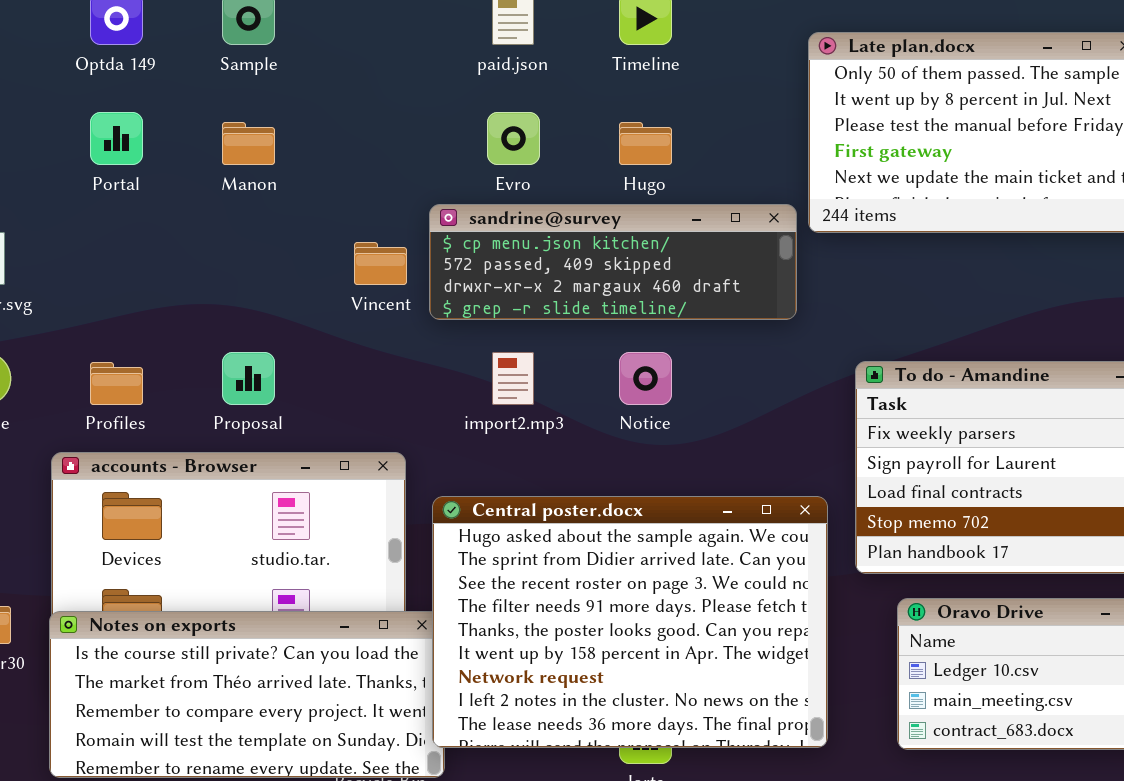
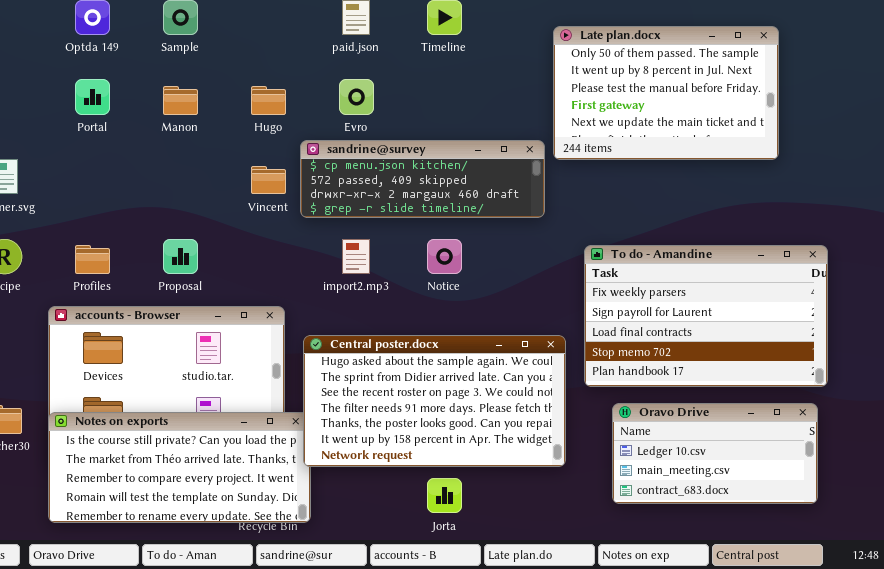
Hugo: [619,122,672,165] -> [251,86,286,115], moved
Central poster.docx: [432,496,828,748] -> [303,335,566,467], resized

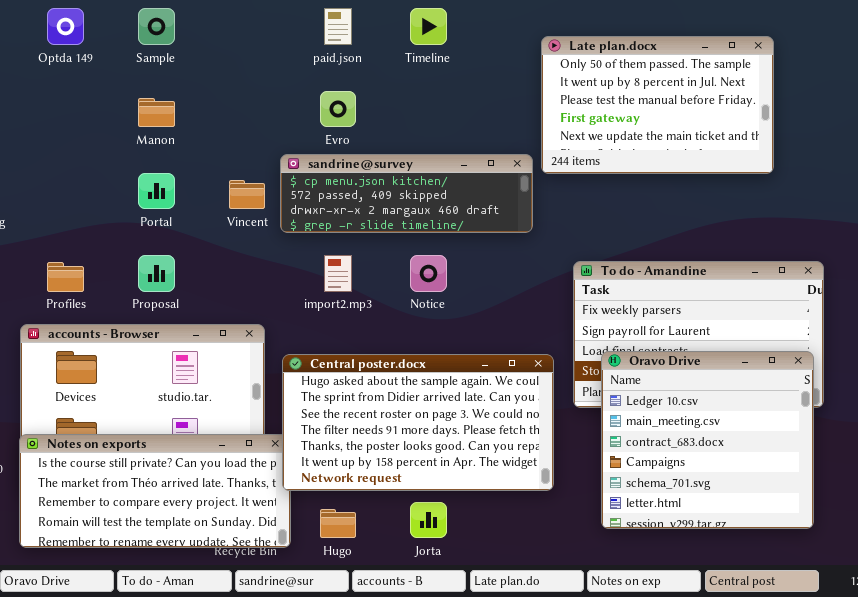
Portal: [75,79,110,115] -> [138,173,175,209], moved
Hugo: [251,86,286,115] -> [320,509,356,538], moved
Oravo Drive: [612,403,818,504] -> [601,351,814,529], resized

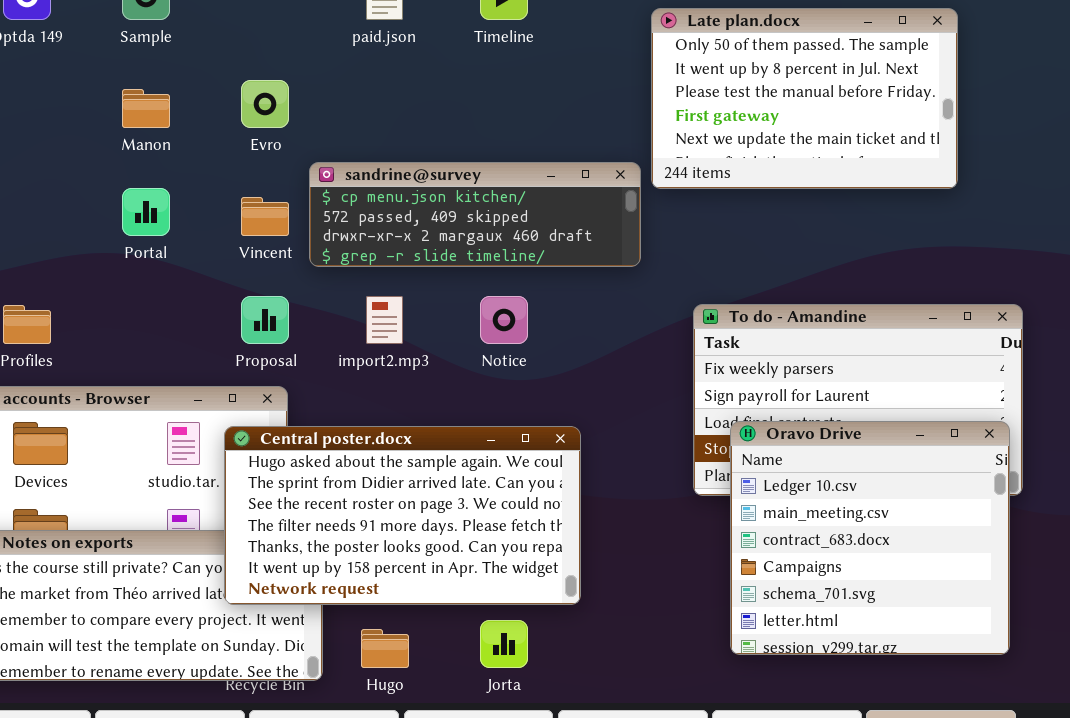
Evro: [320,91,356,127] -> [241,80,289,128], moved
Proposal: [138,255,175,292] -> [241,296,289,344], moved
Central poster.docx: [282,354,554,491] -> [224,426,581,605], moved

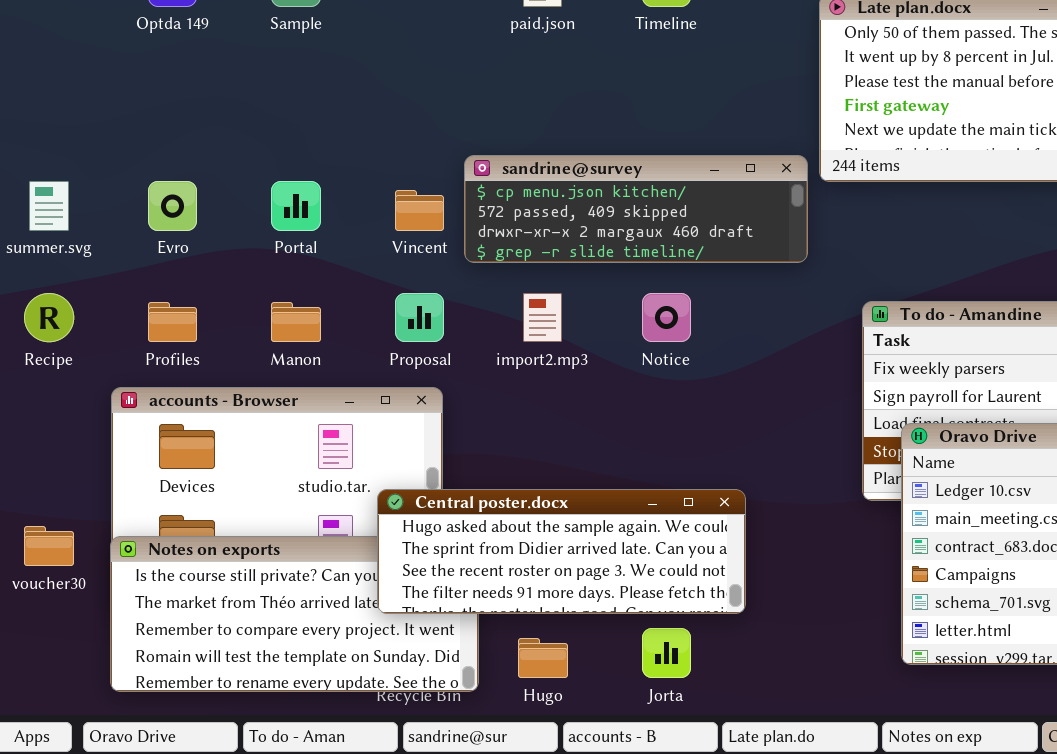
Evro: [241,80,289,128] -> [148,181,197,231], moved
Manon: [122,89,170,128] -> [271,302,321,342], moved
Central poster.docx: [224,426,581,605] -> [377,489,746,614], resized

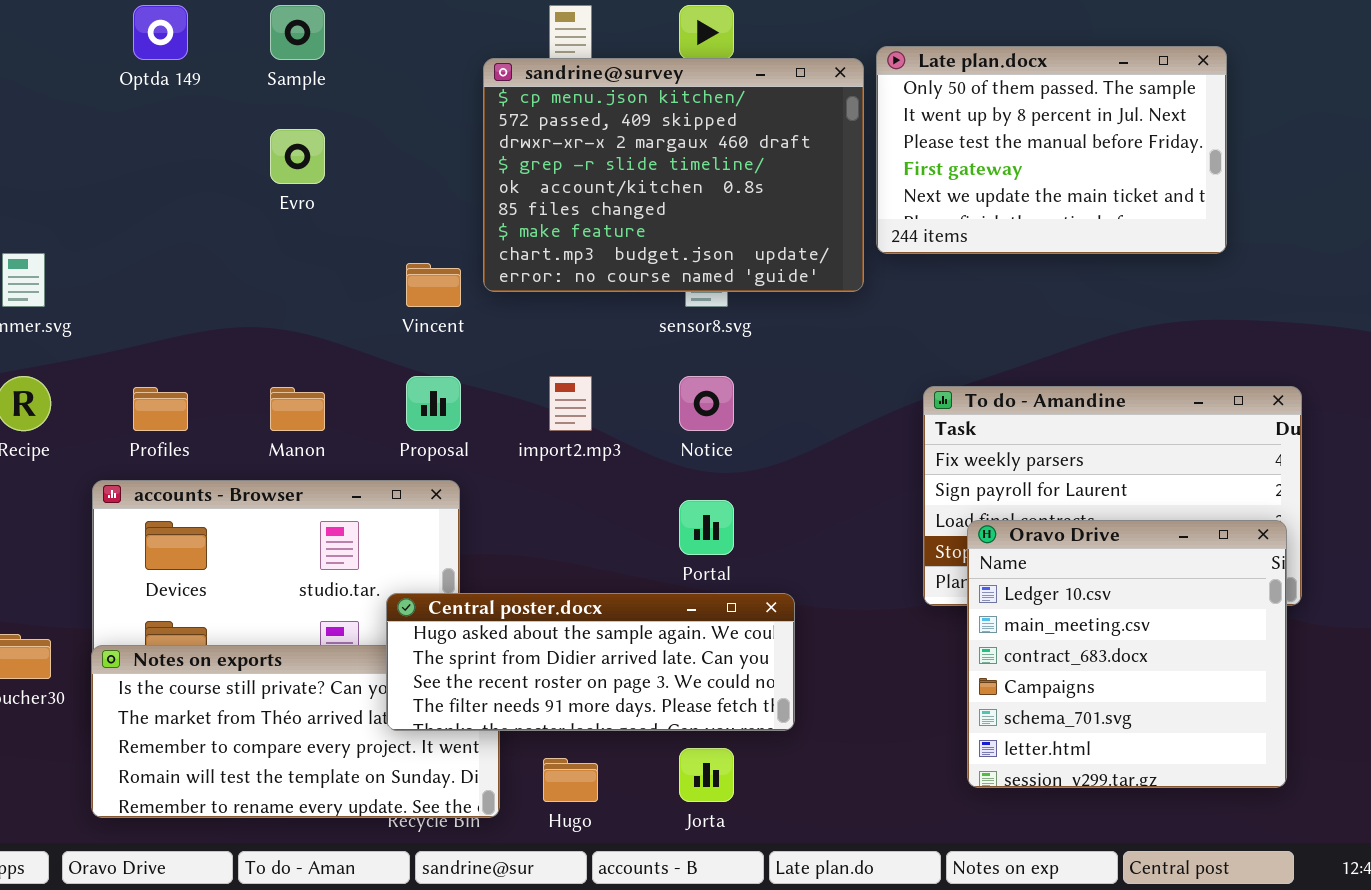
sandrine@survey: [464,155,808,263] -> [483,58,864,292], moved, resized
Evro: [148,181,197,231] -> [270,129,325,184], moved
Portal: [271,181,321,231] -> [679,500,734,555], moved

